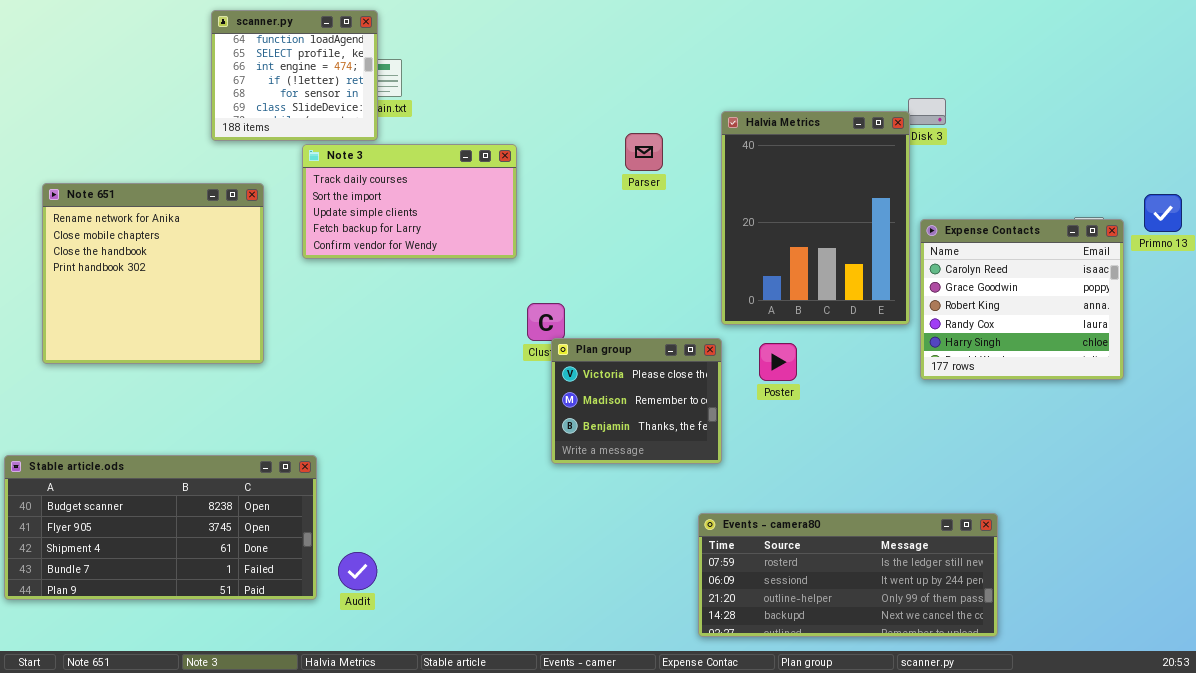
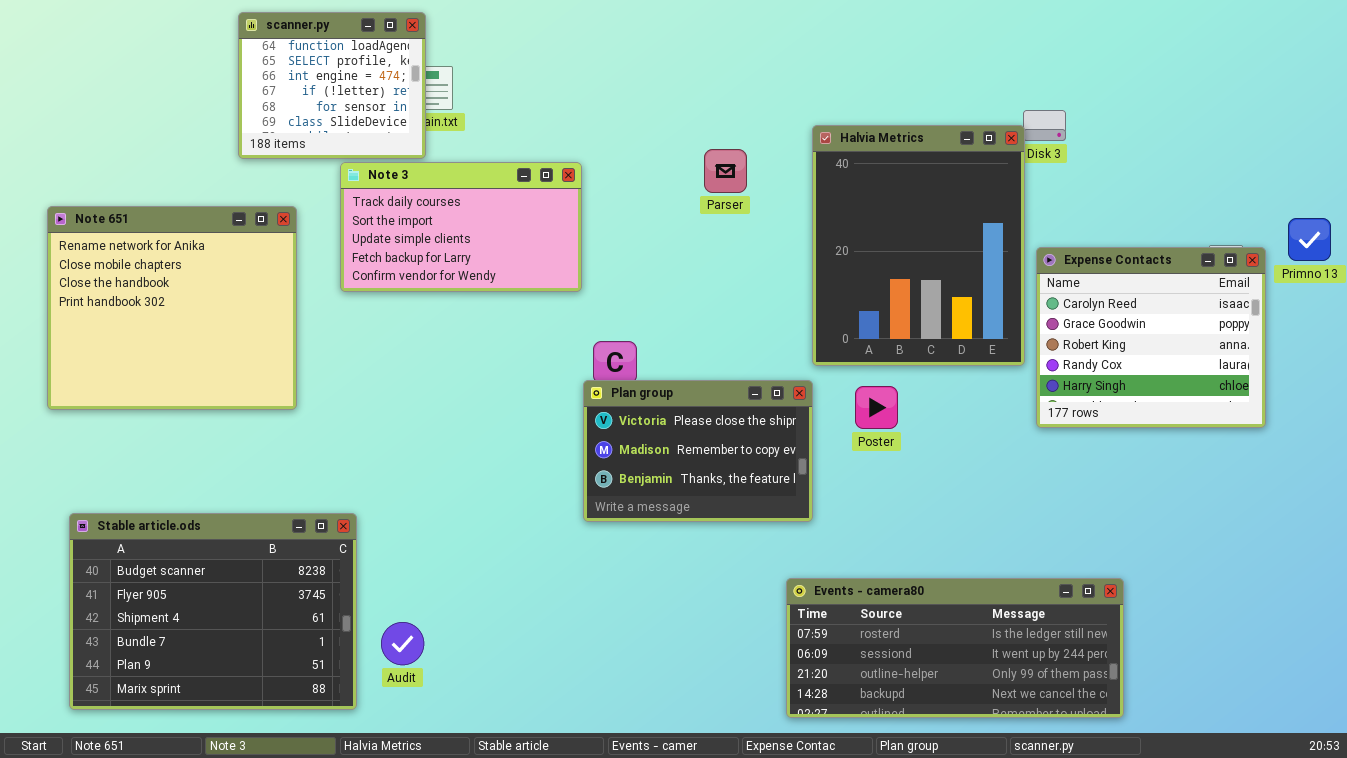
Plan group: [551,338,722,464] -> [583,380,813,522], resized
Stable article.ods: [4,455,317,600] -> [69,513,357,710], resized

